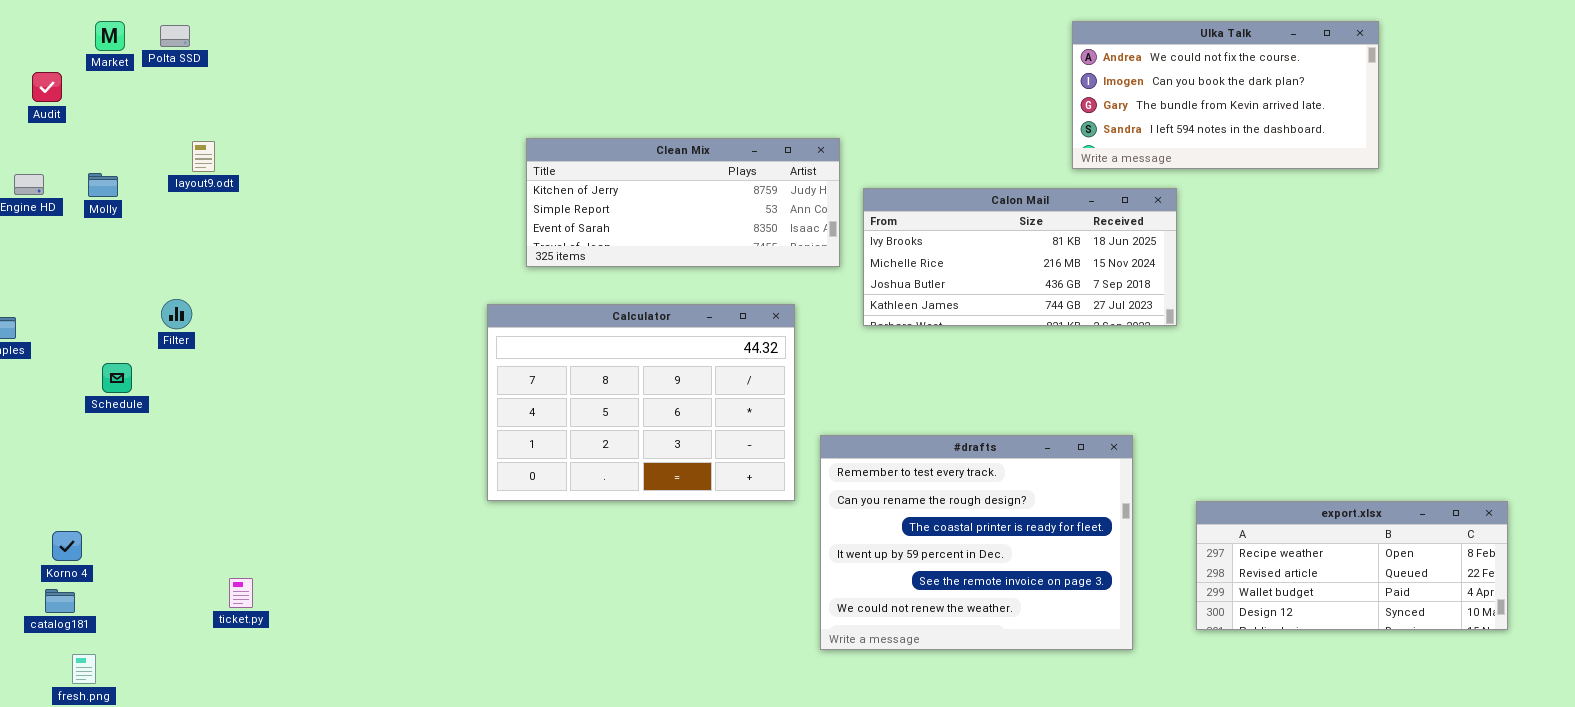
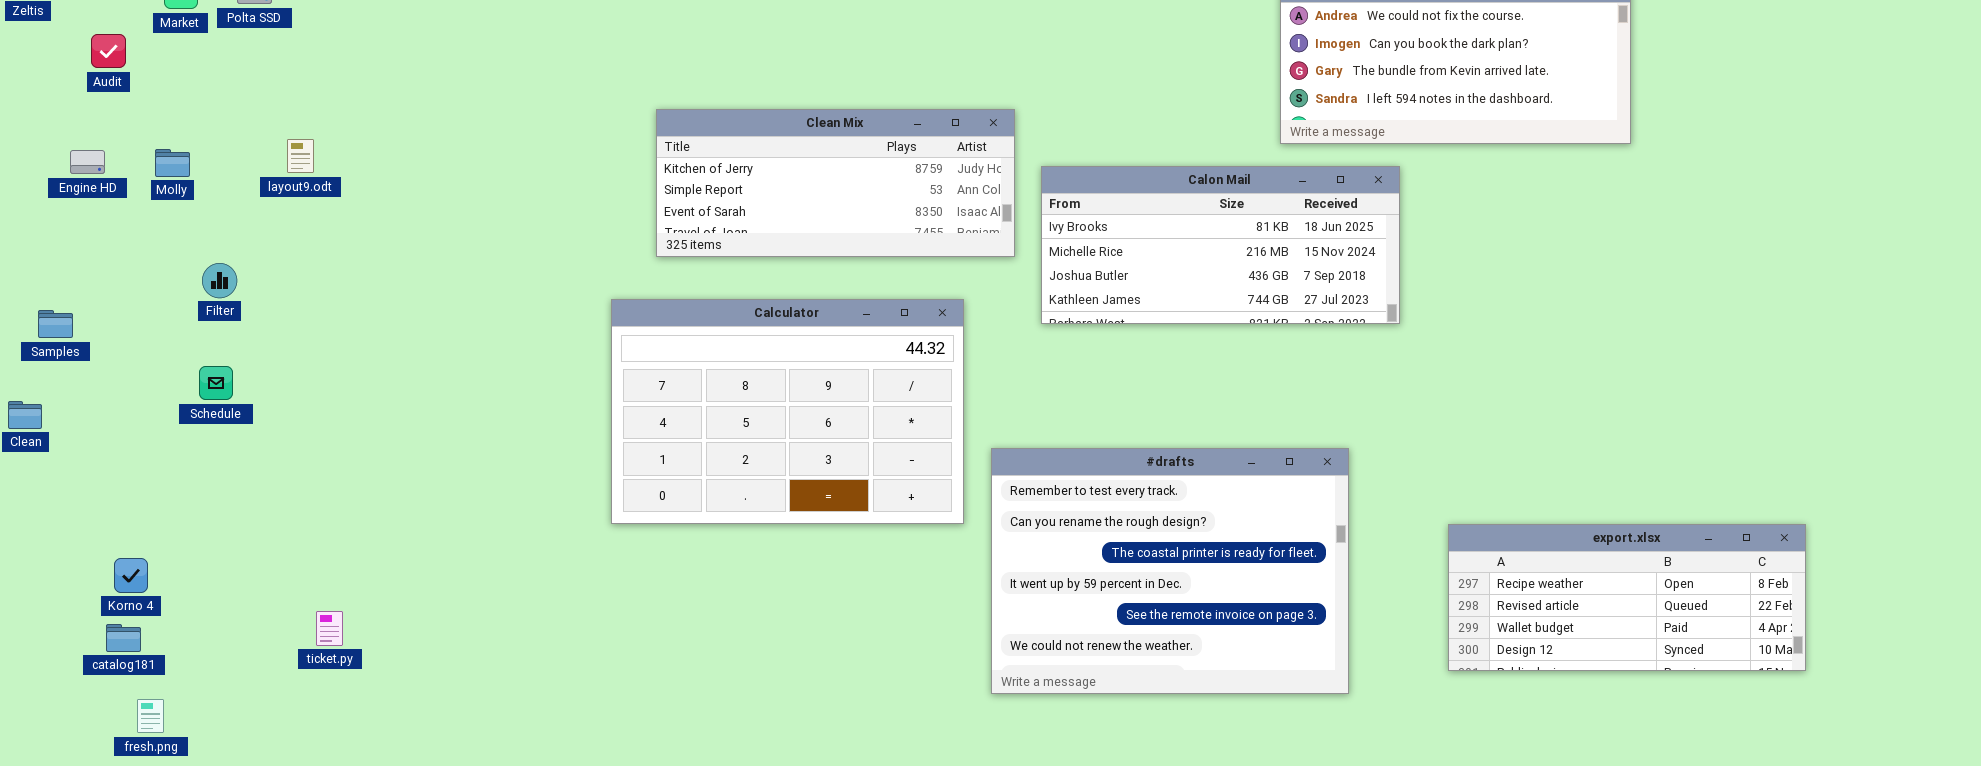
layout9.odt: [192,141,215,172] -> [287,139,314,173], moved
Filter: [161,299,192,329] -> [202,263,237,298], moved
Schedule: [102,363,132,393] -> [199,366,233,400], moved
export.xlsx: [1196,501,1508,630] -> [1448,524,1806,671], moved

